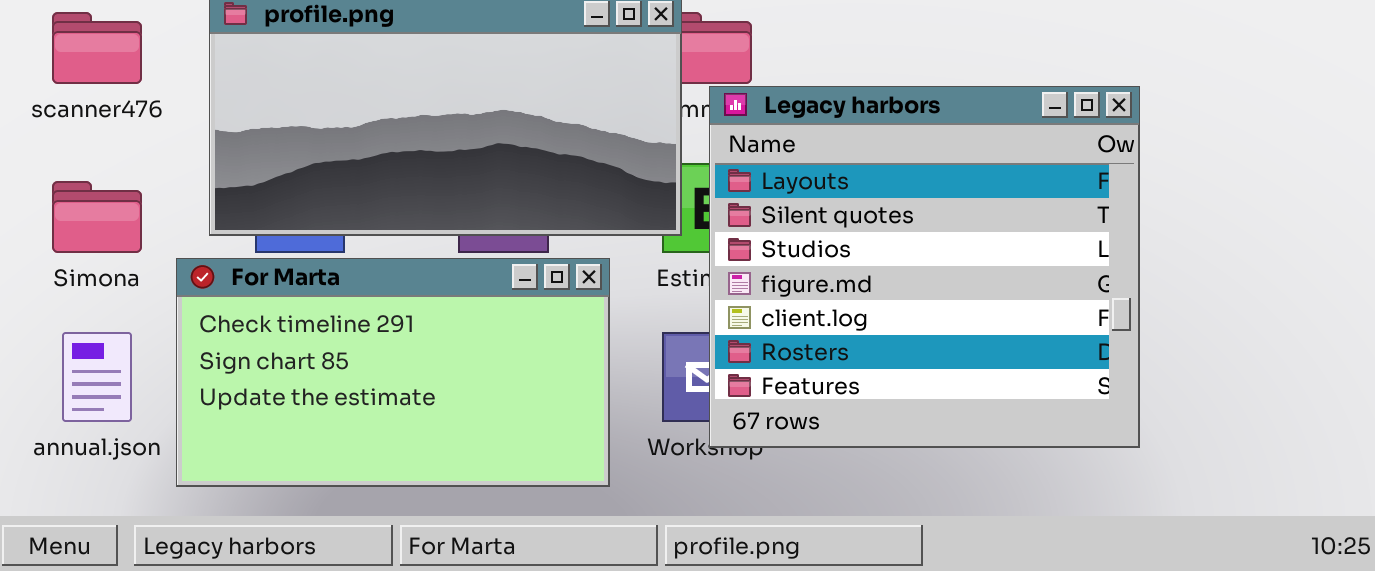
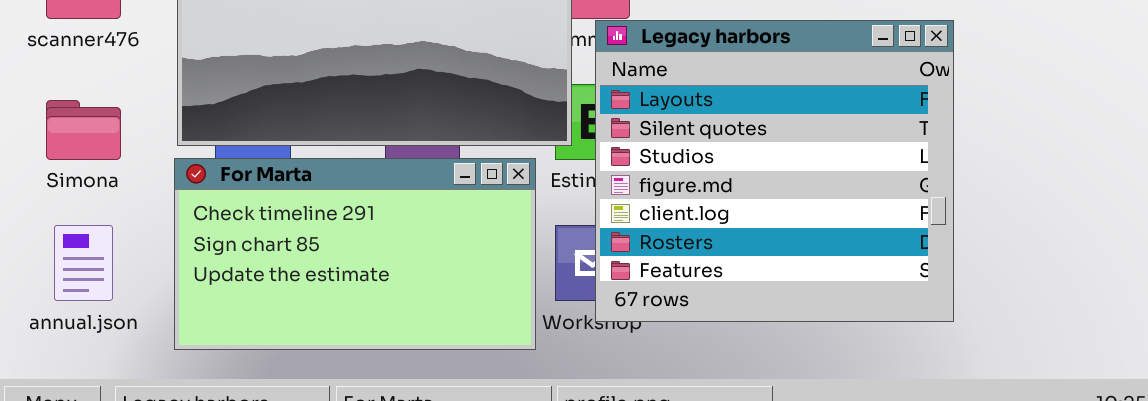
For Marta: [176,258,610,487] -> [174,158,536,350], moved

